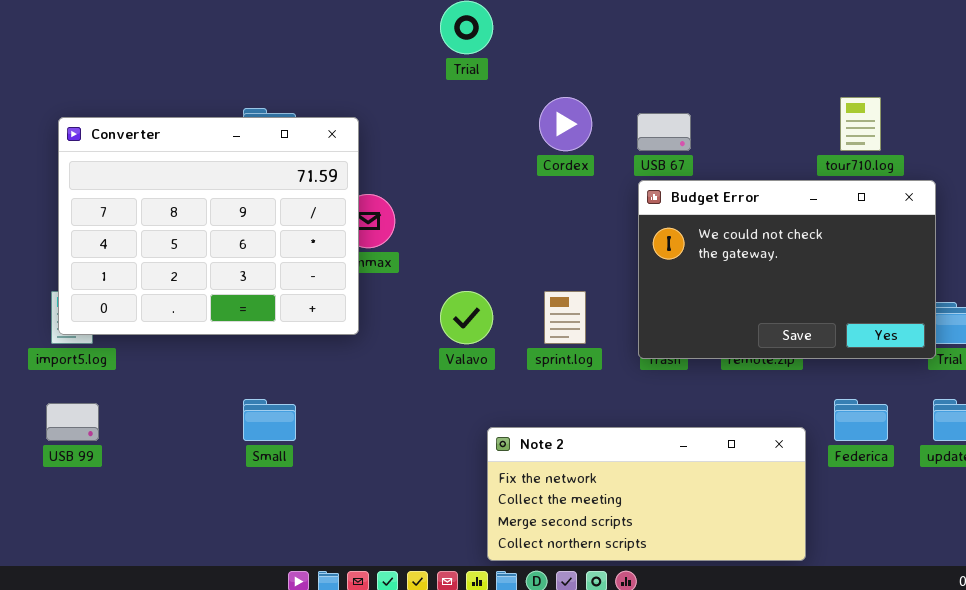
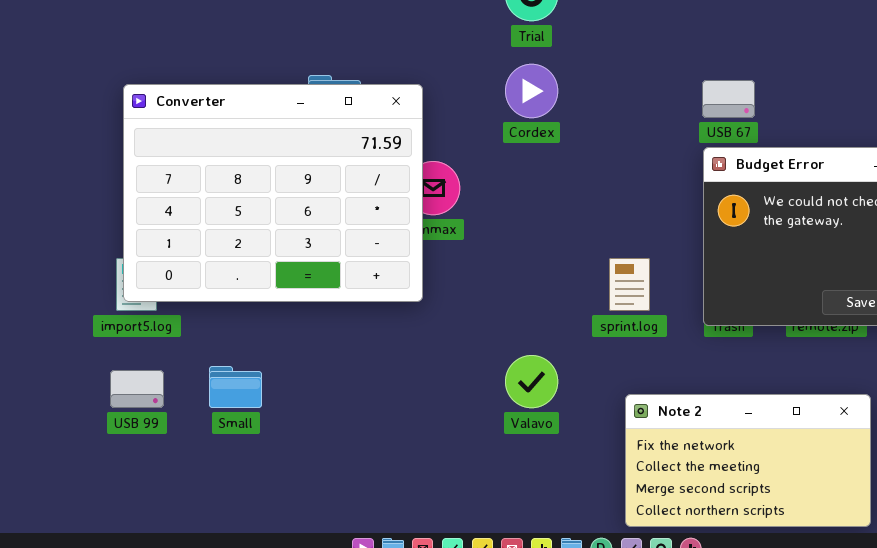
Cordex: [539,97,592,151] -> [505,64,558,118], moved
Valavo: [440,291,493,344] -> [505,355,558,408], moved
Small: [243,399,296,441] -> [209,366,262,408], moved
Note 2: [487,427,806,561] -> [625,394,871,527], resized

